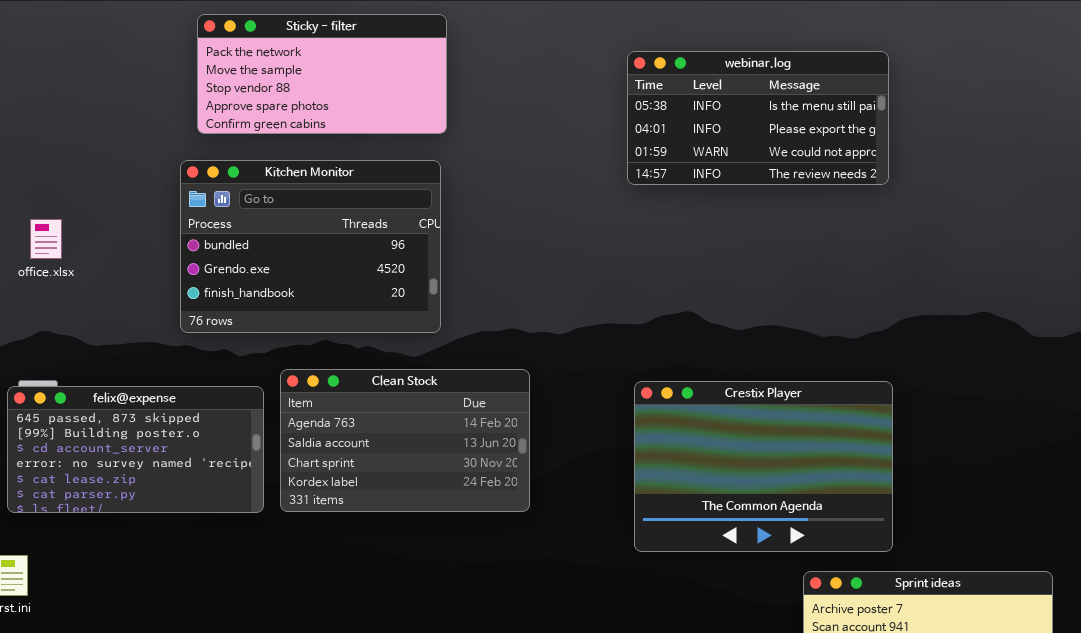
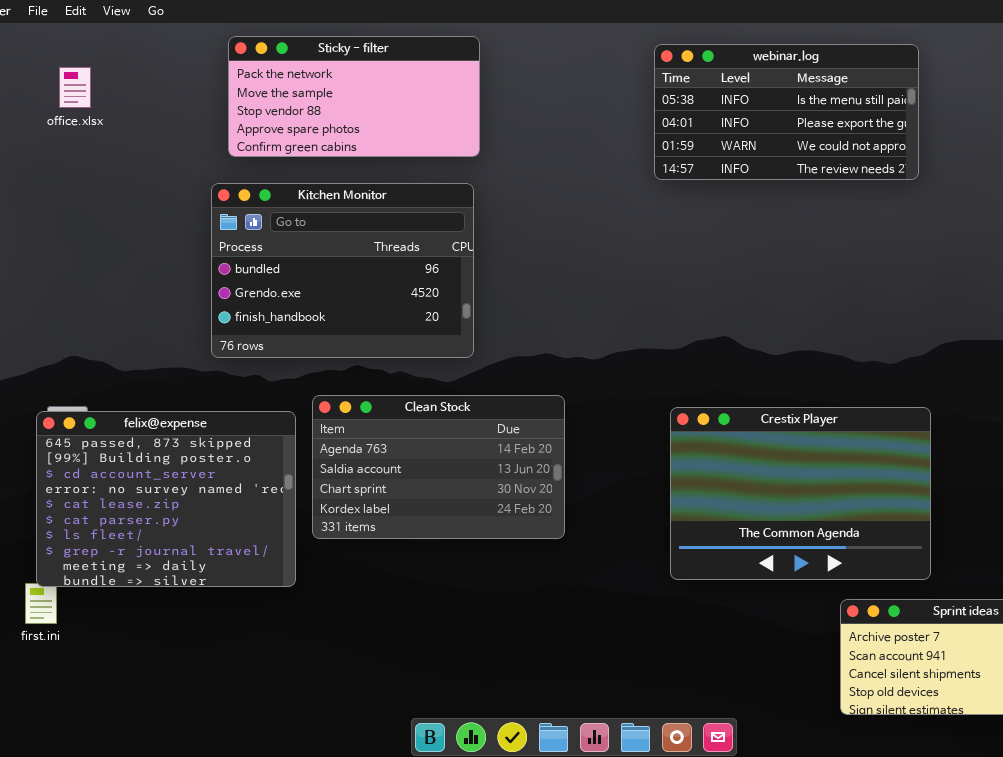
webinar.log: [627,51,889,185] -> [654,44,919,180], moved
office.xlsx: [30,219,62,259] -> [59,67,91,108], moved
felix@expense: [7,386,264,513] -> [36,411,296,587], resized

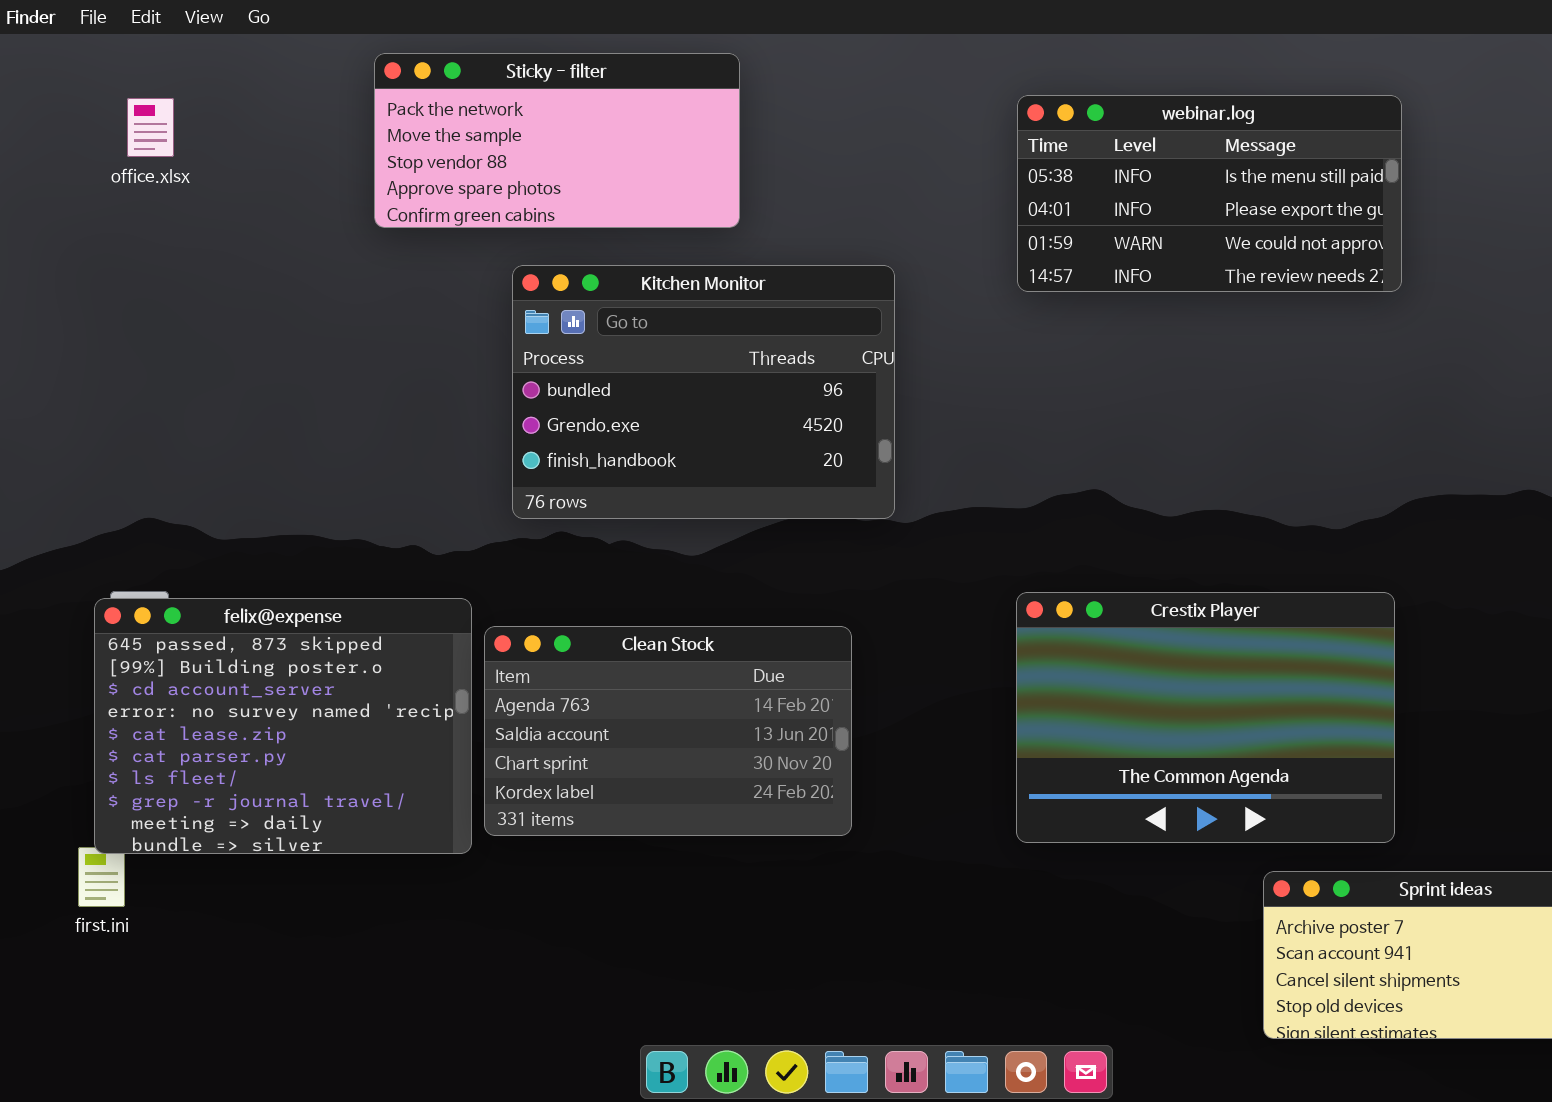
webinar.log: [654,44,919,180] -> [1017,95,1402,292], moved
Kitchen Monitor: [211,183,474,358] -> [512,265,895,519], moved
Clean Stock: [312,395,565,539] -> [484,626,852,836], moved

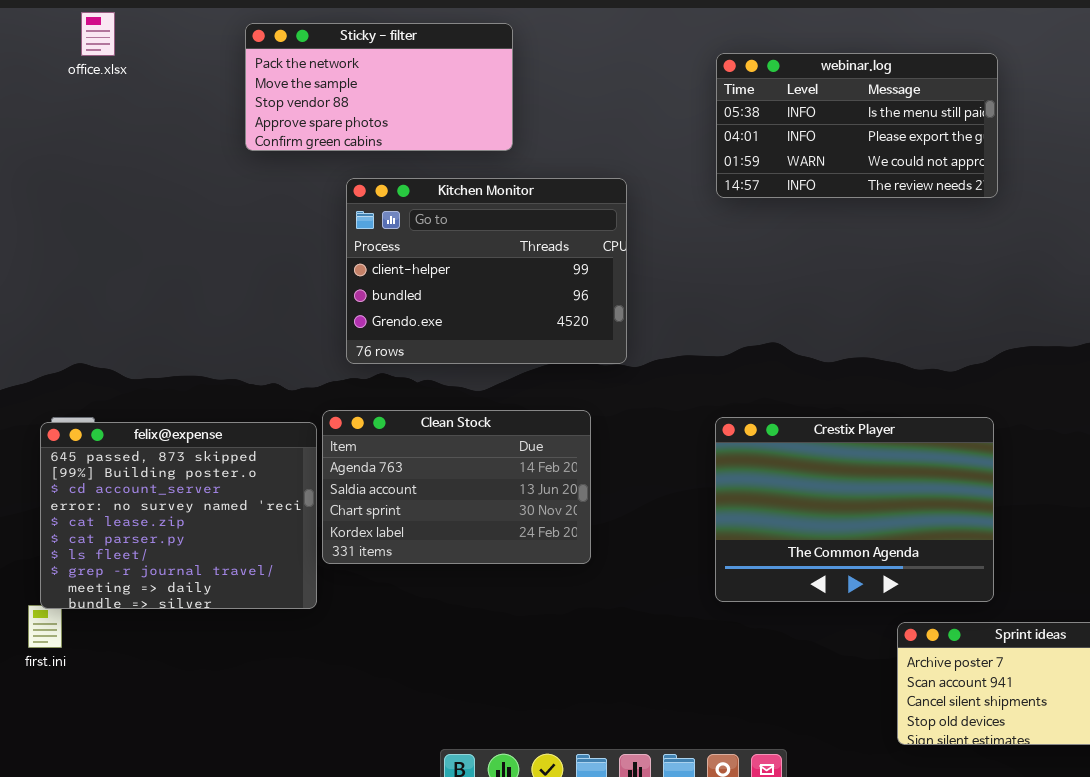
office.xlsx: [127,98,174,157] -> [81,12,115,56], moved
Kitchen Monitor: [512,265,895,519] -> [346,178,627,364], scrolled up 1 row
Clean Stock: [484,626,852,836] -> [322,410,591,564], moved

